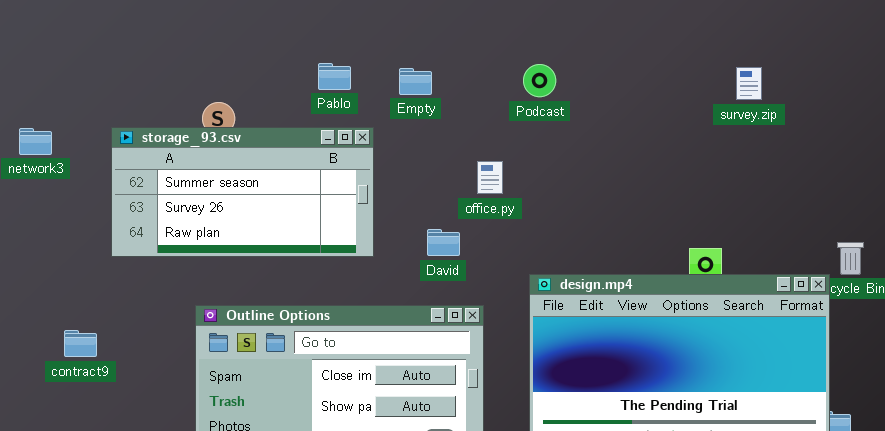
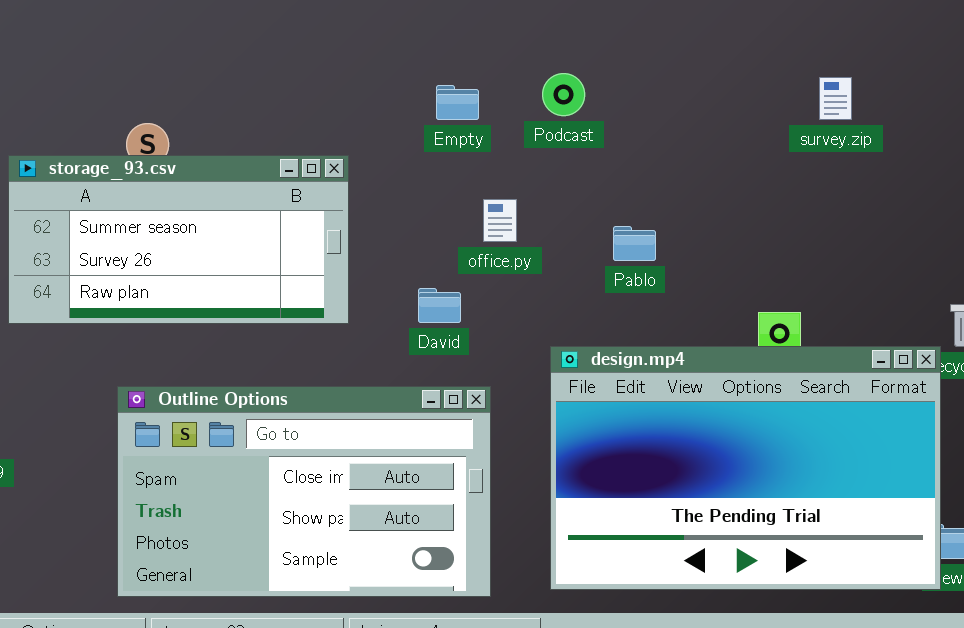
Pablo: [318,63,351,90] -> [613,226,656,261], moved
Empty: [399,68,432,95] -> [436,85,479,120], moved

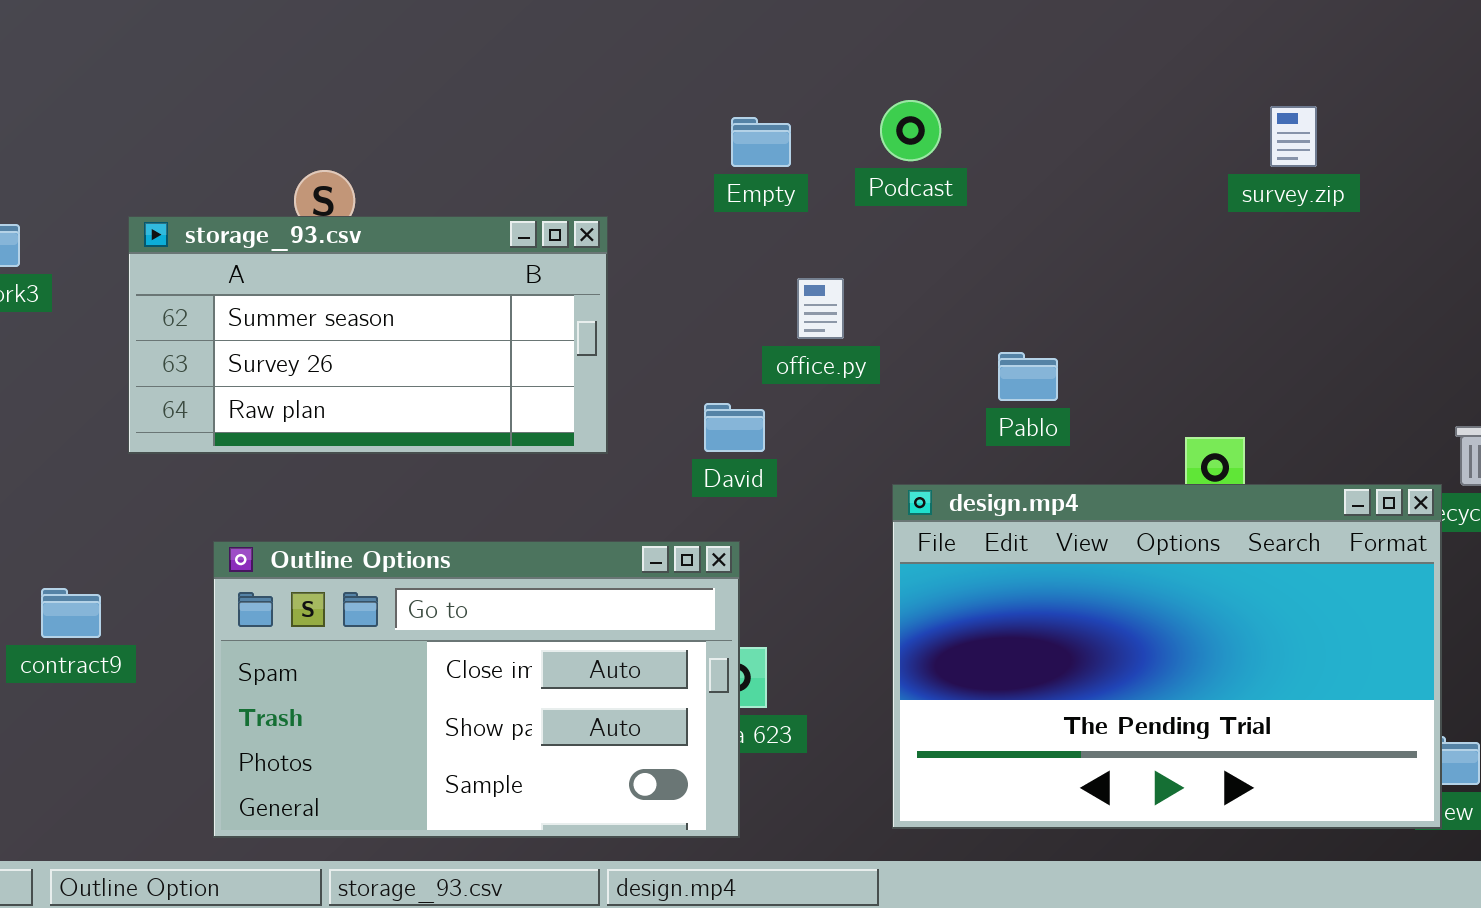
Pablo: [613,226,656,261] -> [998,352,1058,401], moved
Outline Options: [117,386,491,597] -> [213,541,740,838], moved

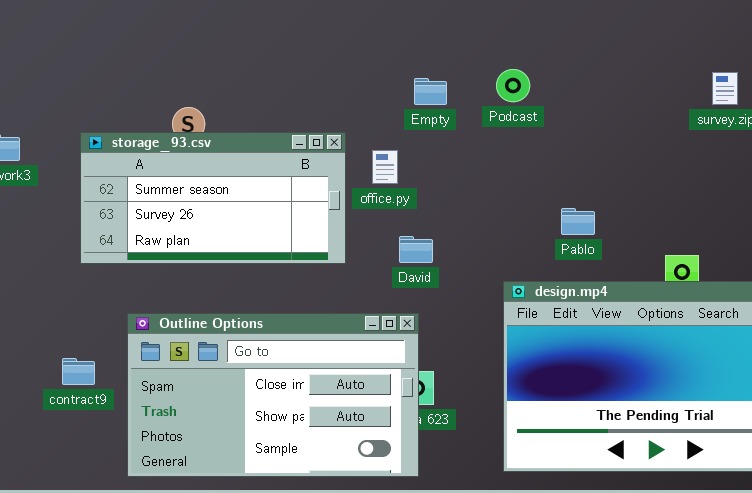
office.py: [797,278,844,339] -> [372,150,398,184], moved
contract9: [41,588,101,638] -> [62,358,95,385], moved

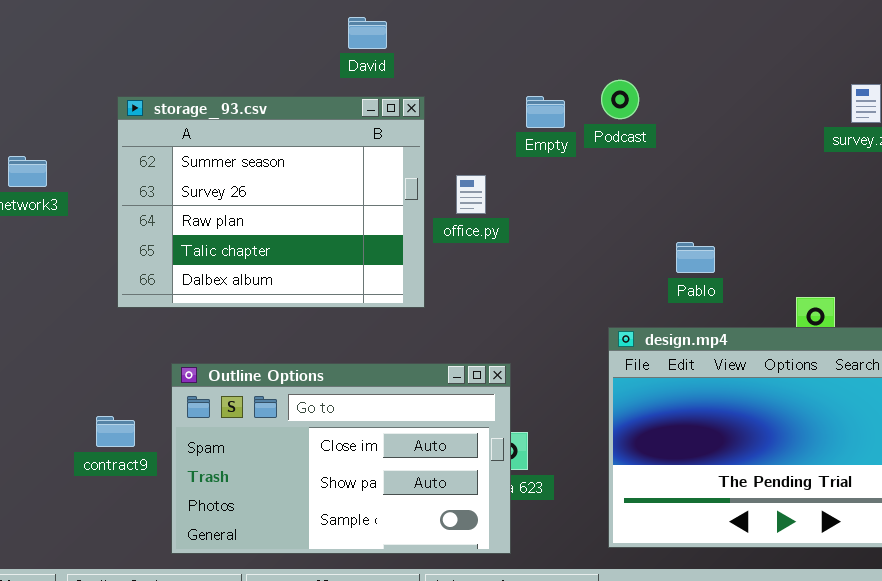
Empty: [414,78,447,105] -> [526,96,565,128], moved
storage_93.csv: [80,132,346,264] -> [117,96,425,308], resized
David: [399,236,433,263] -> [348,17,387,49], moved

